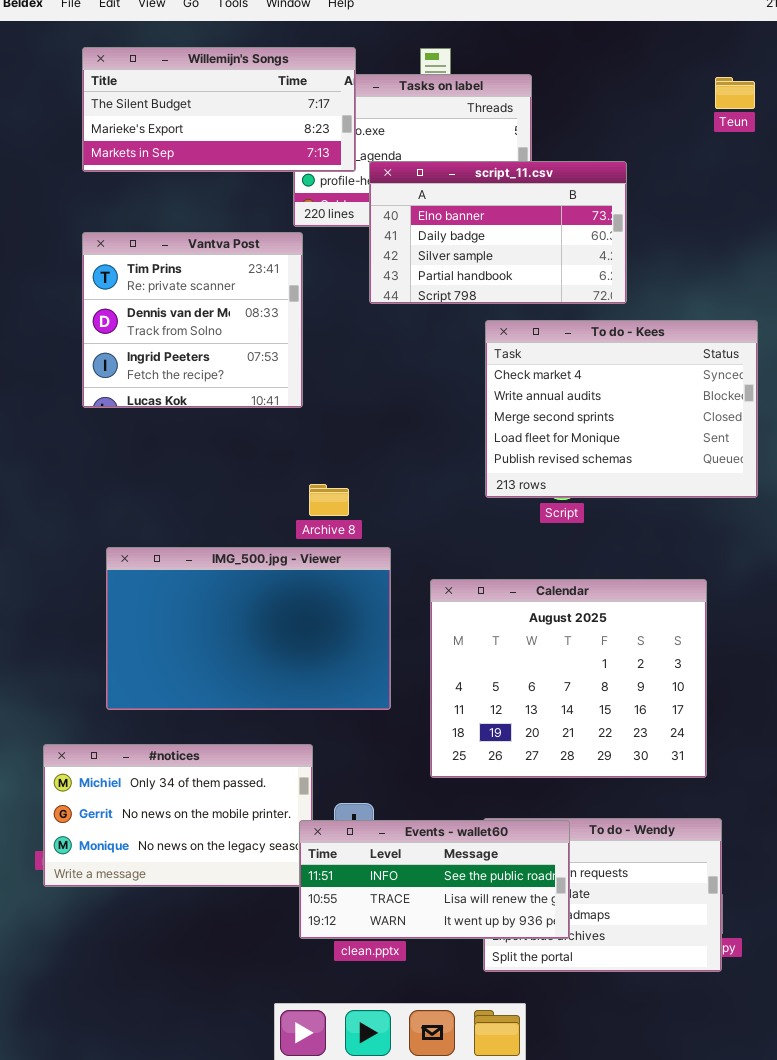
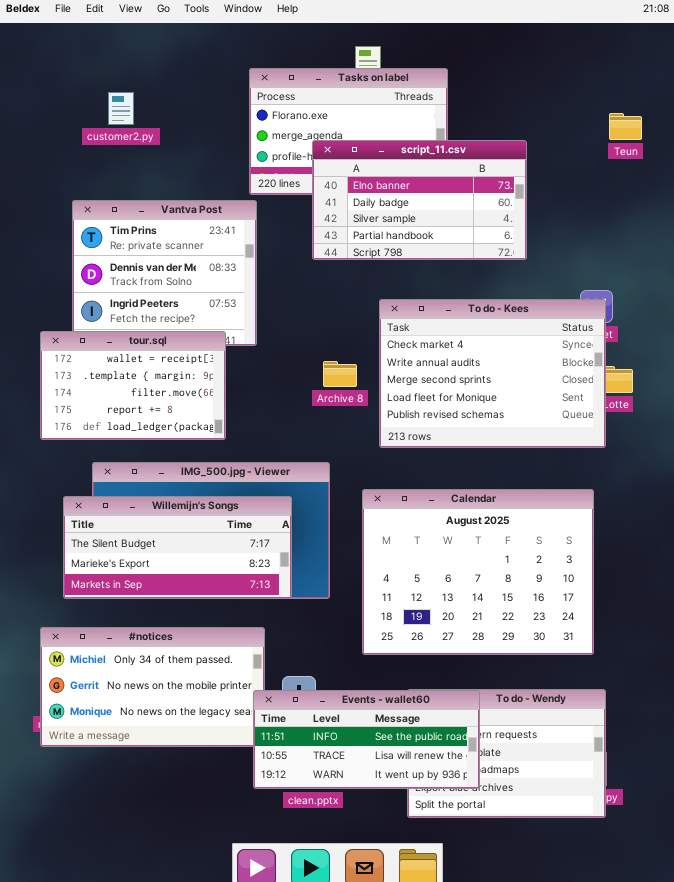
Willemijn's Songs: [82,47,356,172] -> [63,496,292,599], moved
Teun: [715,77,755,109] -> [609,113,642,140], moved
To do - Kees: [485,320,758,498] -> [379,299,606,448], moved
tour.sql: none -> [40,331,226,440], opened
Archive 8: [309,484,349,516] -> [323,361,357,387], moved

